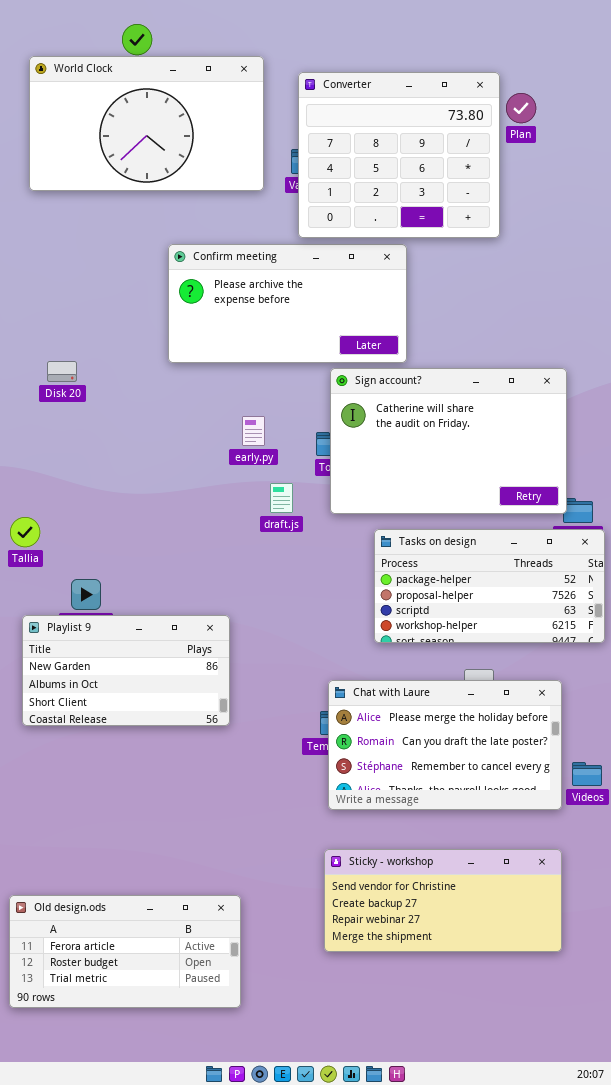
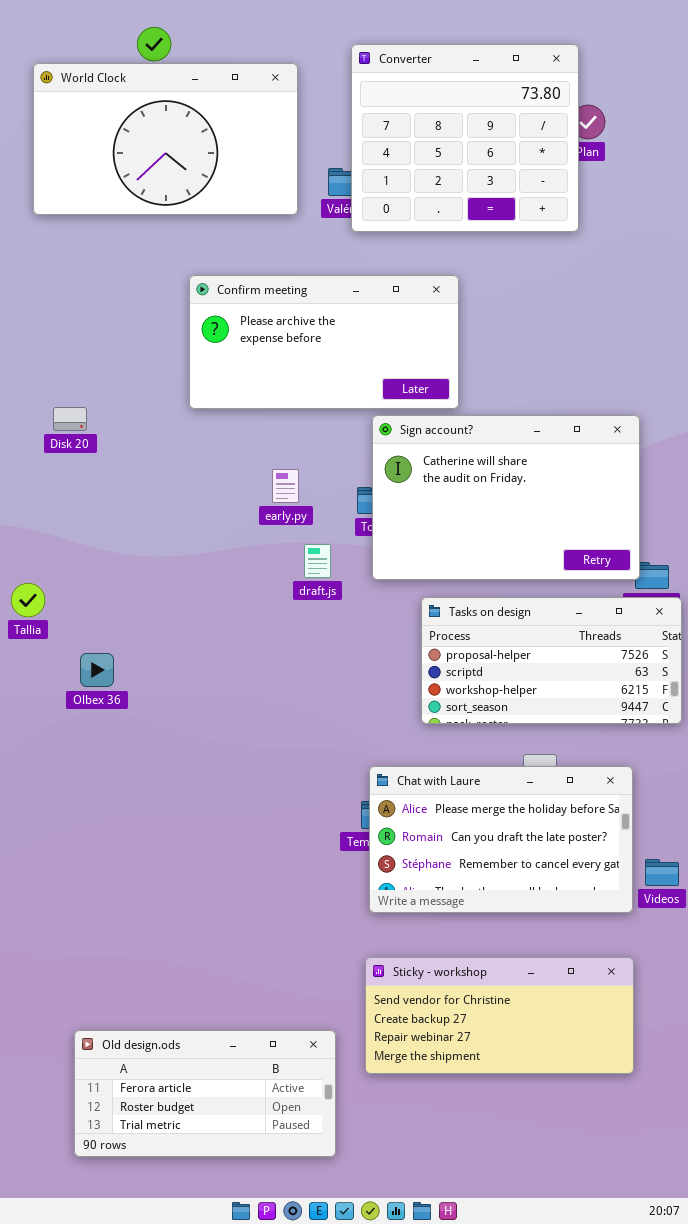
Converter: [298,72,500,238] -> [351,44,579,232], moved
Tasks on design: [374,529,605,643] -> [421,597,682,724], scrolled down 1 row
Playlist 9: [22,615,230,726] -> none, closed
Old design.ods: [9,895,241,1008] -> [74,1030,336,1157], moved

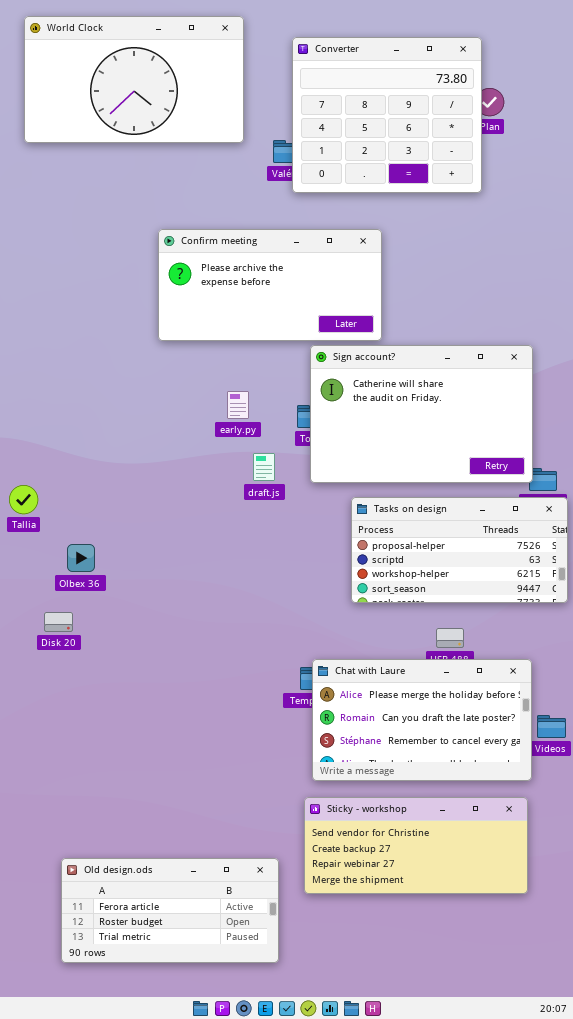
World Clock: [33,63,298,215] -> [24,16,244,143], moved
Disk 20: [53,407,87,431] -> [44,612,73,632], moved
Chat with Laure: [369,766,633,913] -> [312,659,532,781], moved

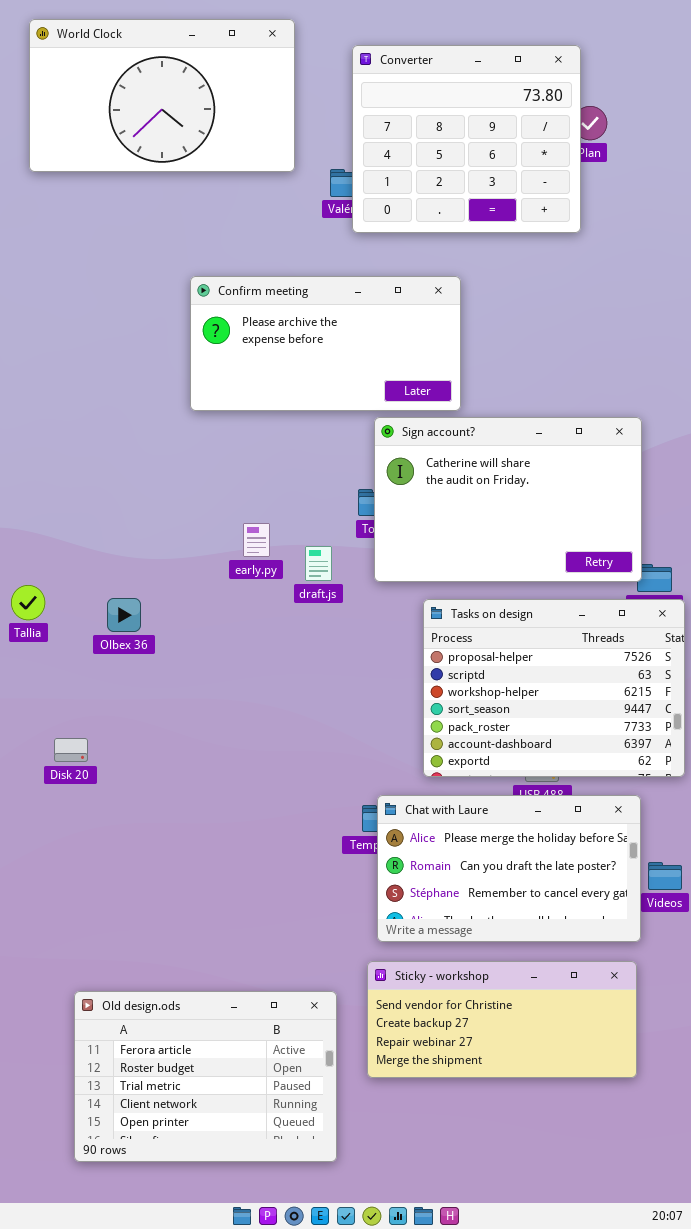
early.py: [227,391,249,419] -> [243,523,270,557], moved
Tasks on design: [351,497,568,603] -> [423,599,685,777], resized
Olbex 36: [67,544,95,572] -> [107,598,141,632], moved
Old design.ods: [61,858,279,963] -> [74,991,337,1162], resized

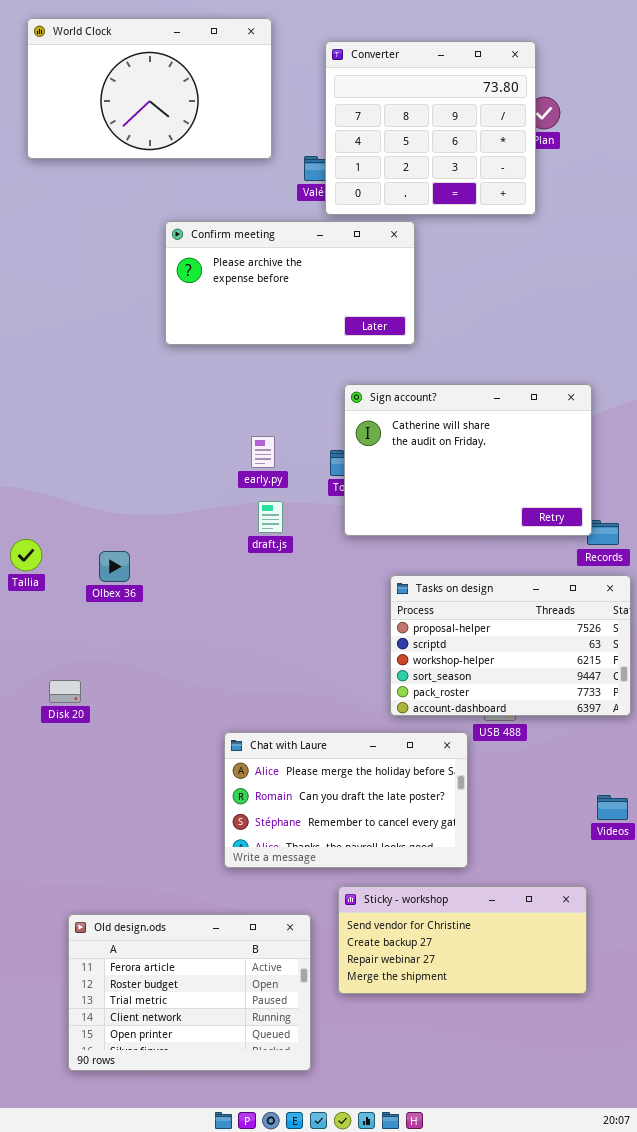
Confirm meeting: [190,276,461,411] -> [165,221,415,345], moved
early.py: [243,523,270,557] -> [251,436,275,468], moved
draft.js: [305,546,332,581] -> [258,501,283,533], moved
Tasks on design: [423,599,685,777] -> [390,575,631,716], resized
Chat with Laure: [377,795,641,942] -> [224,732,468,868], moved

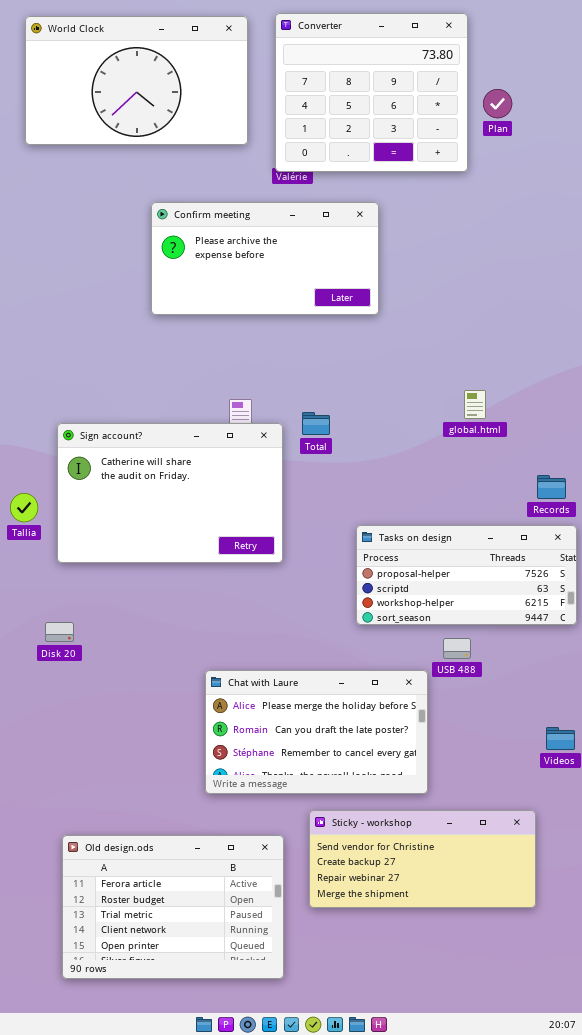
Converter: [325,41,536,215] -> [275,13,468,172], moved
Sign account?: [344,384,592,536] -> [57,423,283,563], moved
Tasks on design: [390,575,631,716] -> [356,525,577,625], resized

